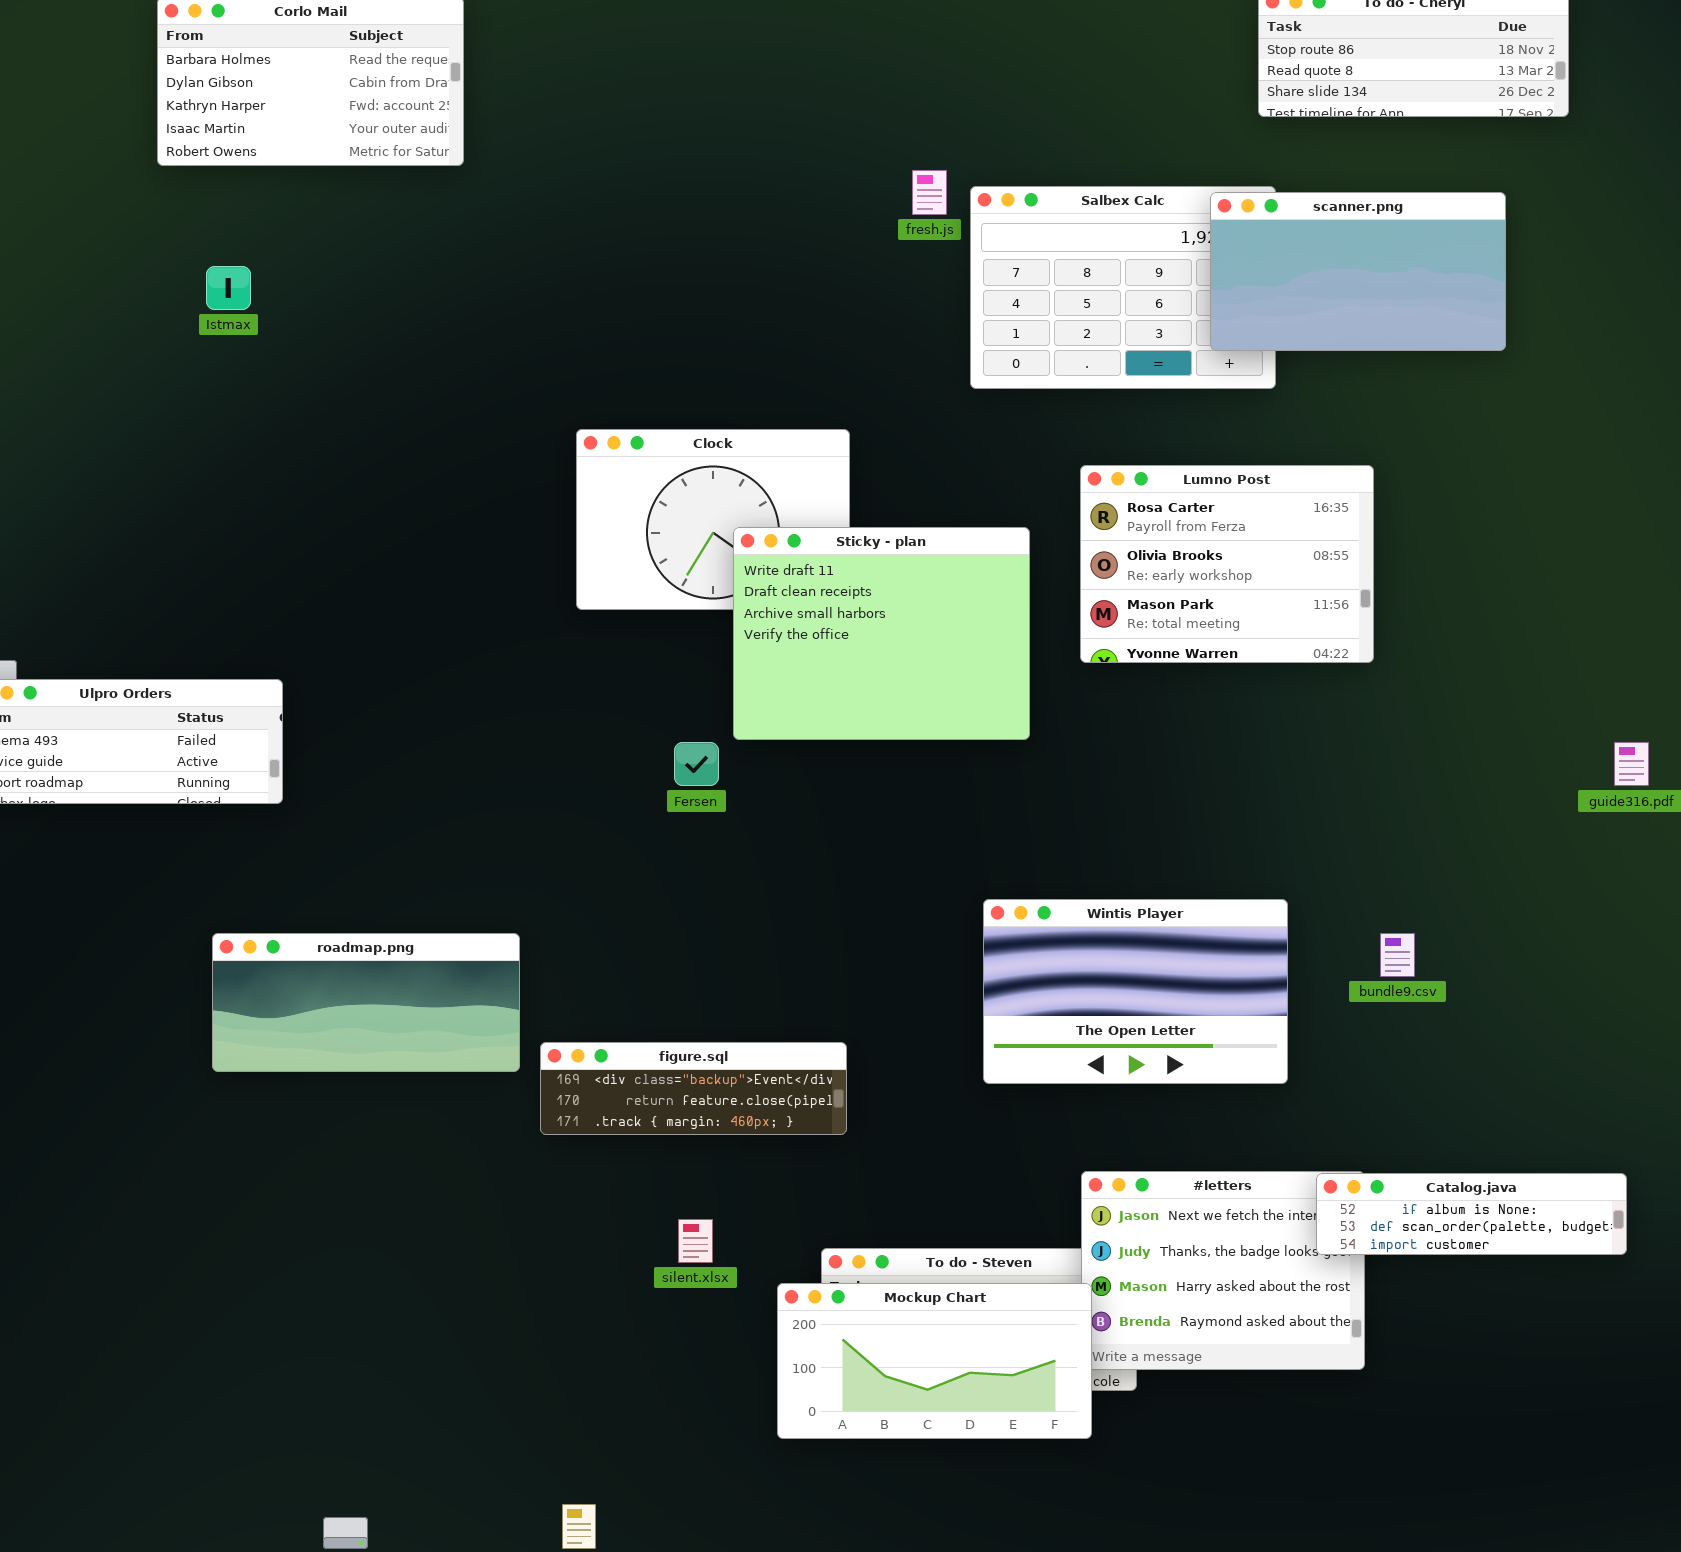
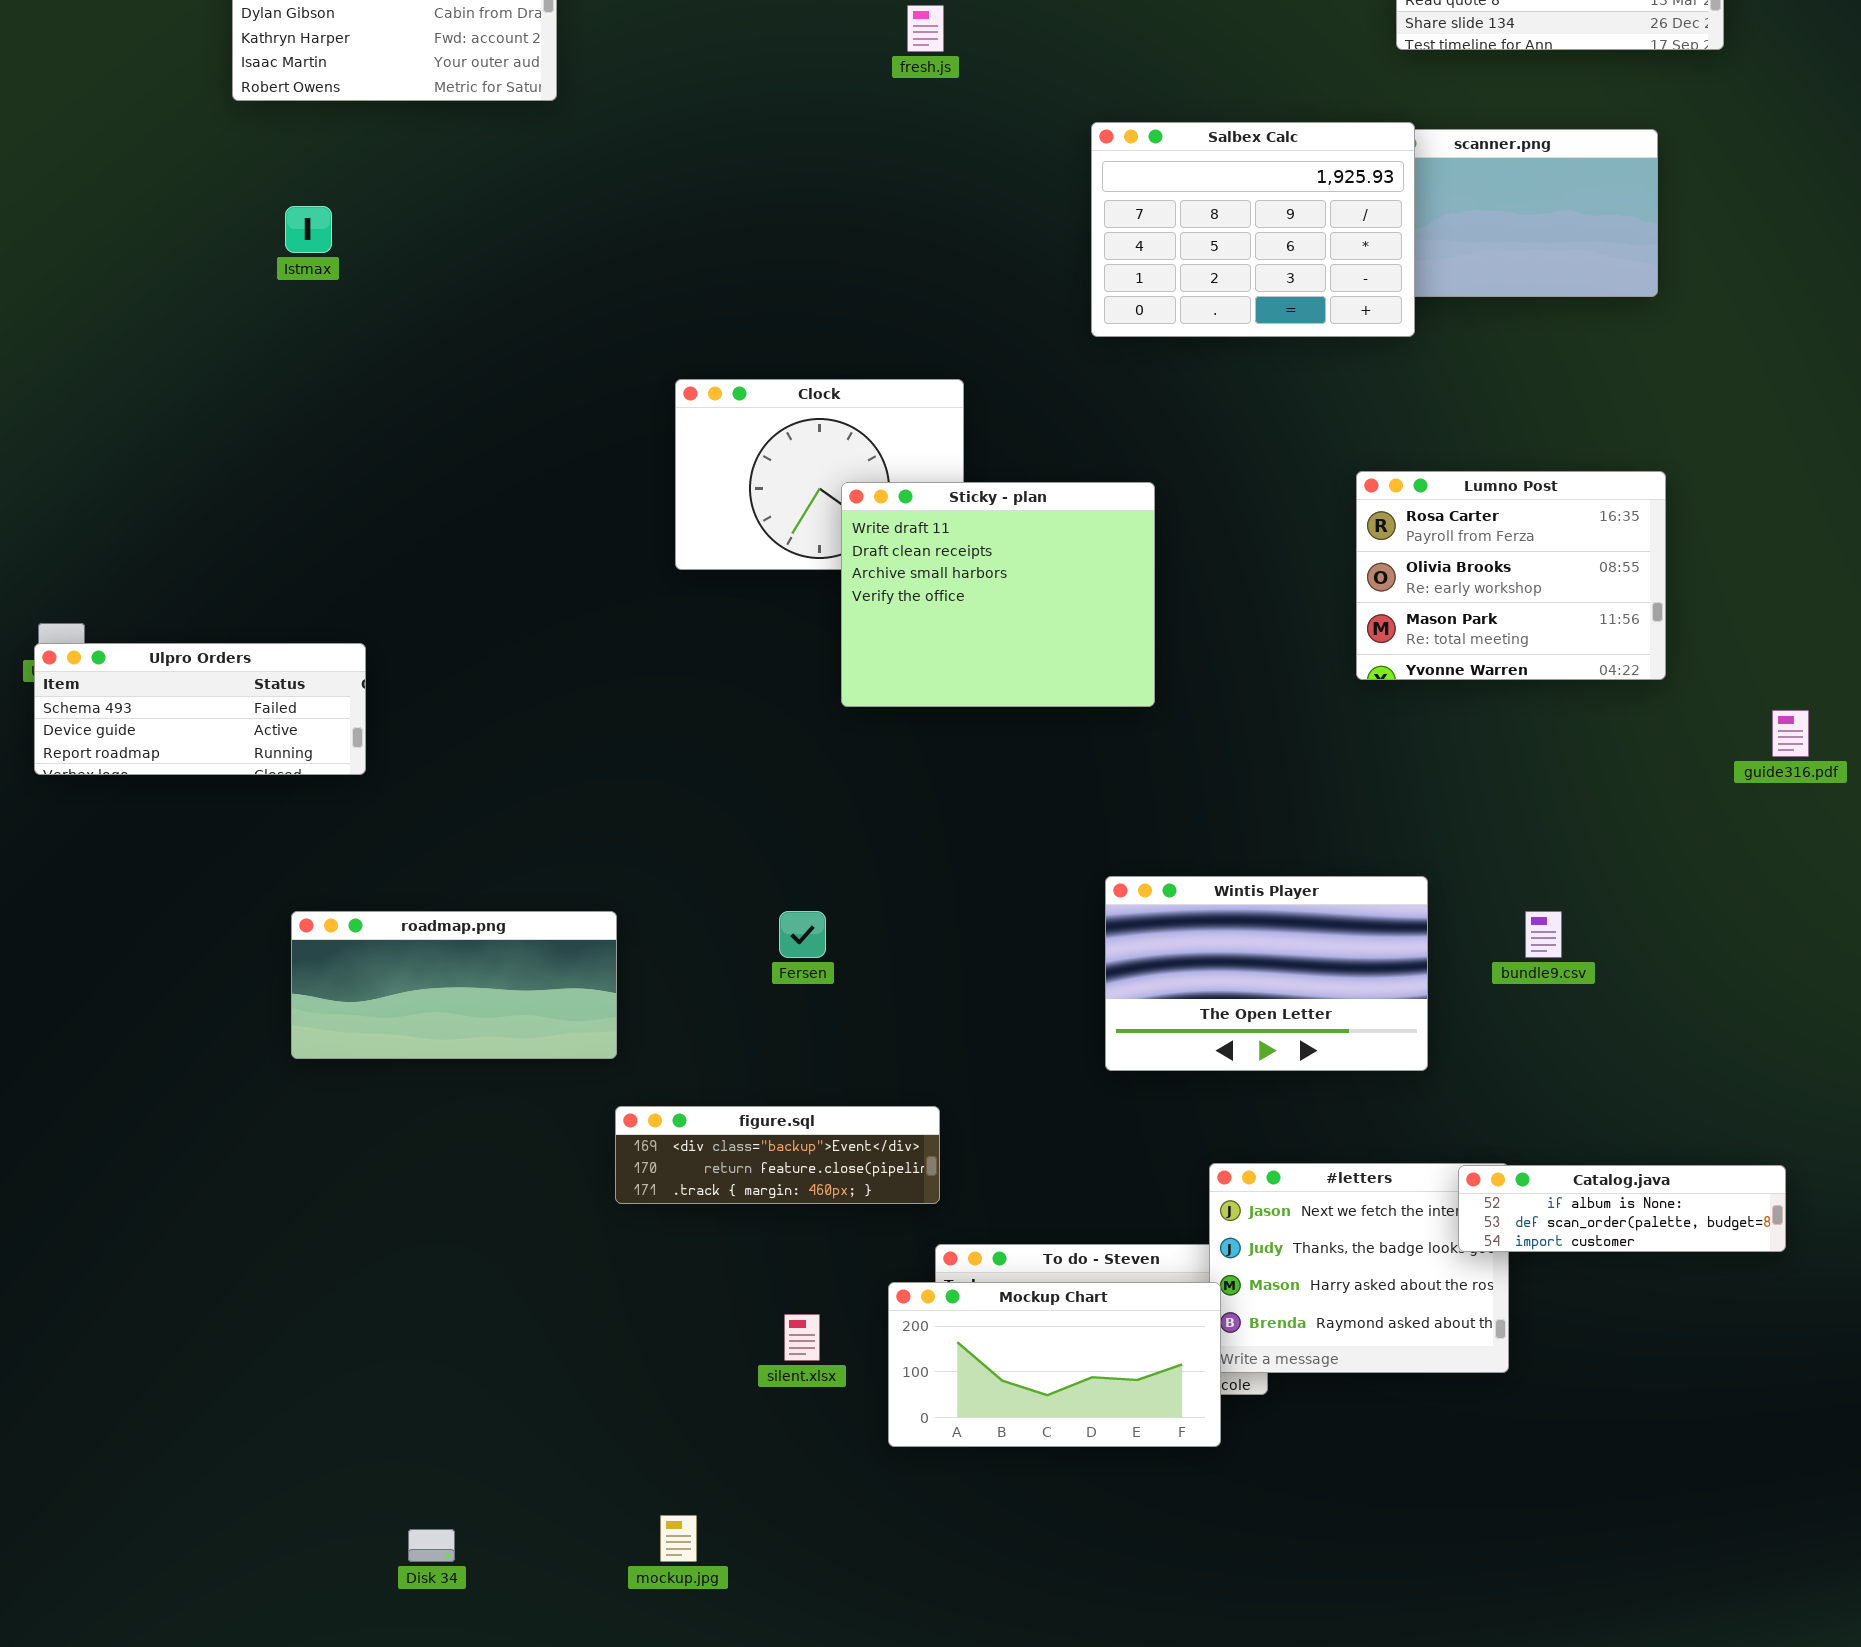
fresh.js: [912,170,947,215] -> [907,5,944,52], moved
Salbex Calc: [970,186,1276,389] -> [1091,122,1415,337], raised
Lumno Post: [1080,465,1374,663] -> [1356,471,1666,680], moved
Fersen: [674,742,719,786] -> [779,911,826,958], moved
figure.sql: [540,1042,847,1135] -> [615,1106,940,1204], moved
silent.xlsx: [678,1219,713,1263] -> [784,1314,820,1361], moved

